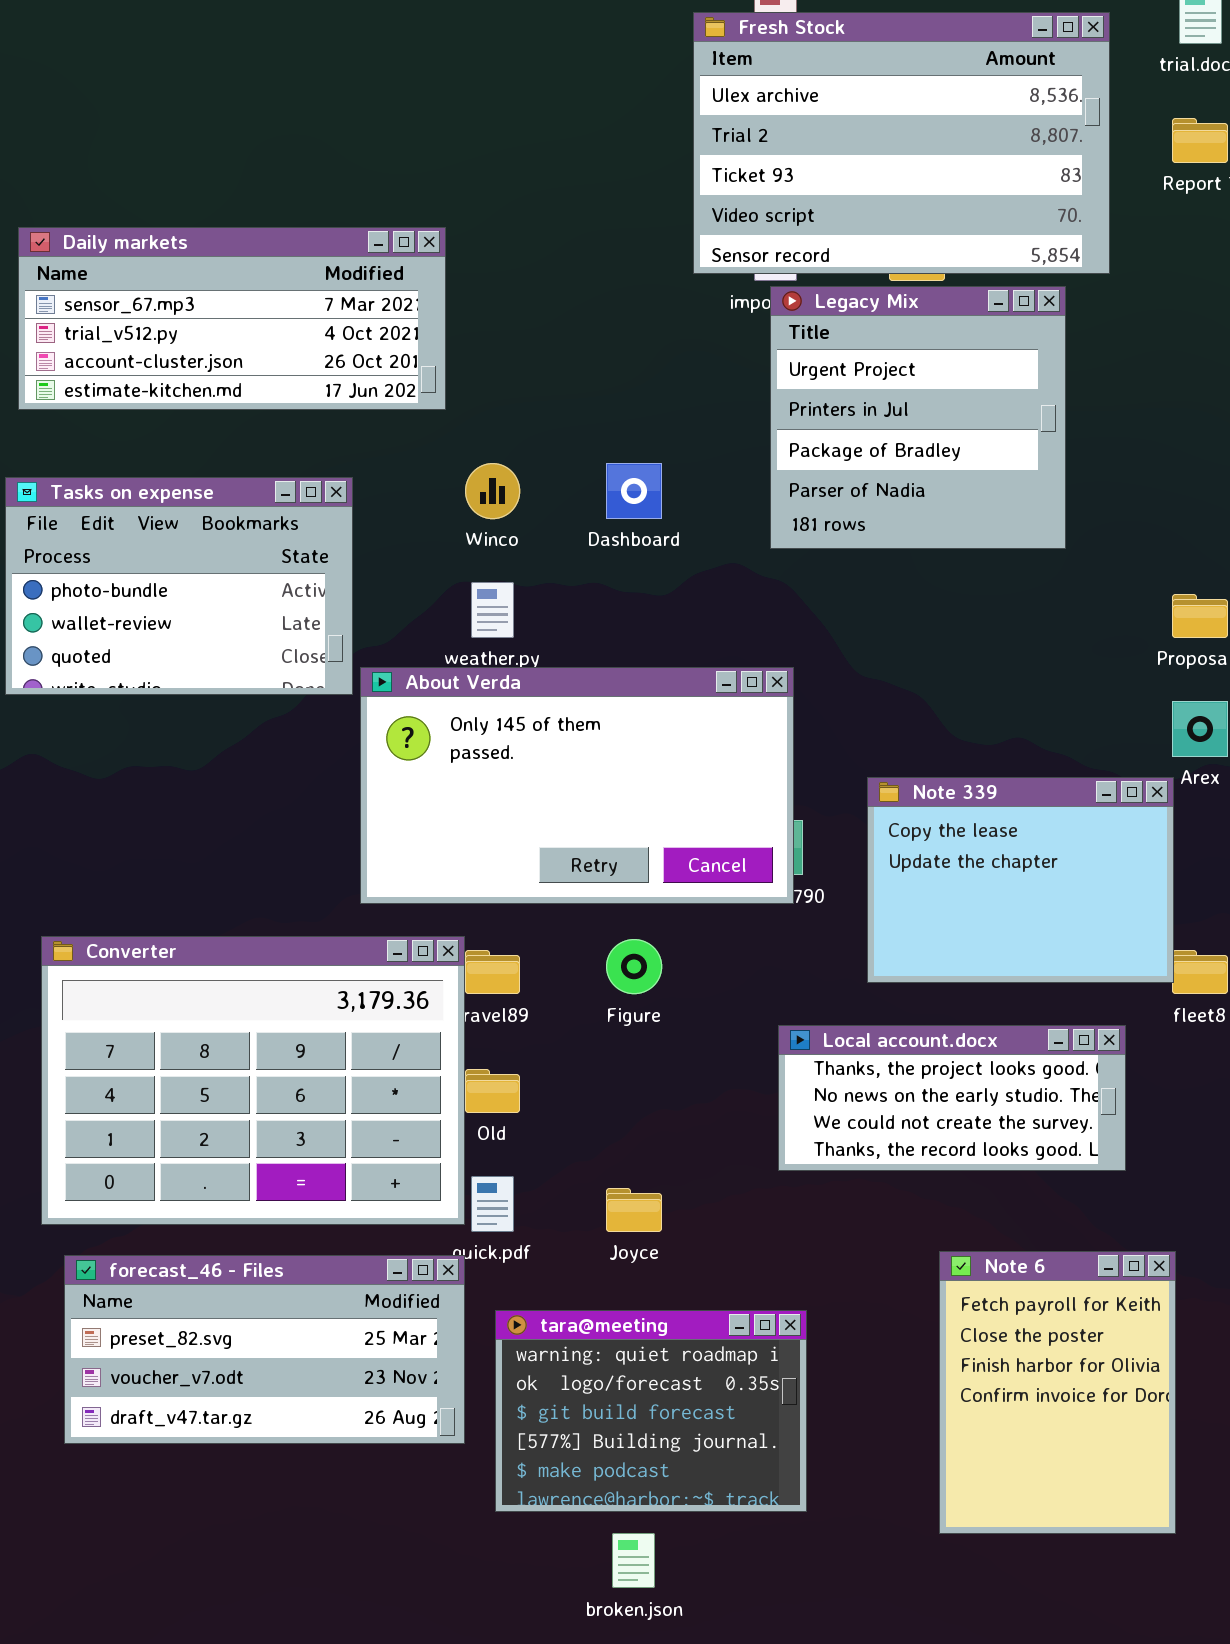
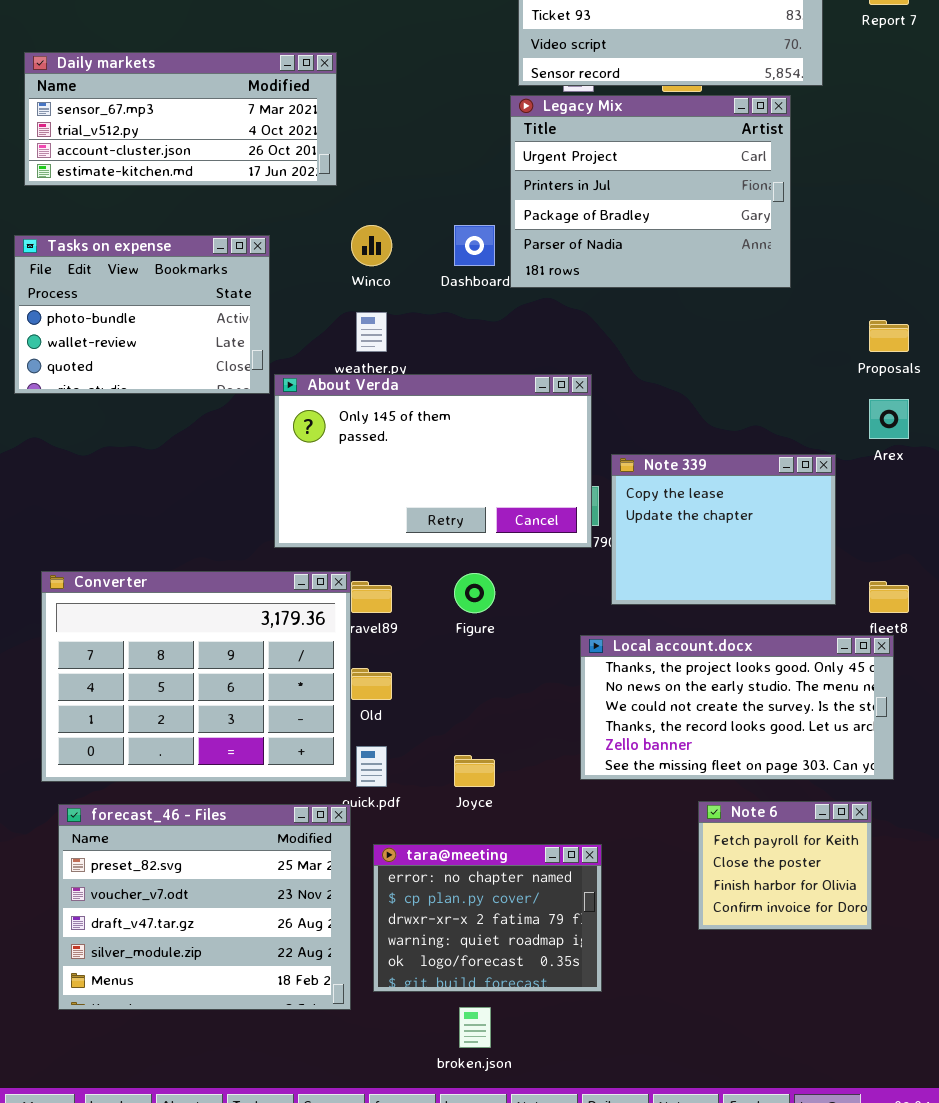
Legacy Mix: [770,286,1066,549] -> [510,95,791,288], resized
Note 339: [867,777,1174,983] -> [611,454,836,605], moved
Local account.docx: [778,1025,1126,1171] -> [580,635,894,780], resized
Note 6: [939,1251,1176,1534] -> [698,801,872,930], resized
forecast_46 - Files: [64,1255,465,1444] -> [58,804,351,1010], resized
tara@meeting: [495,1310,807,1512] -> [373,844,602,992], scrolled up 3 rows

